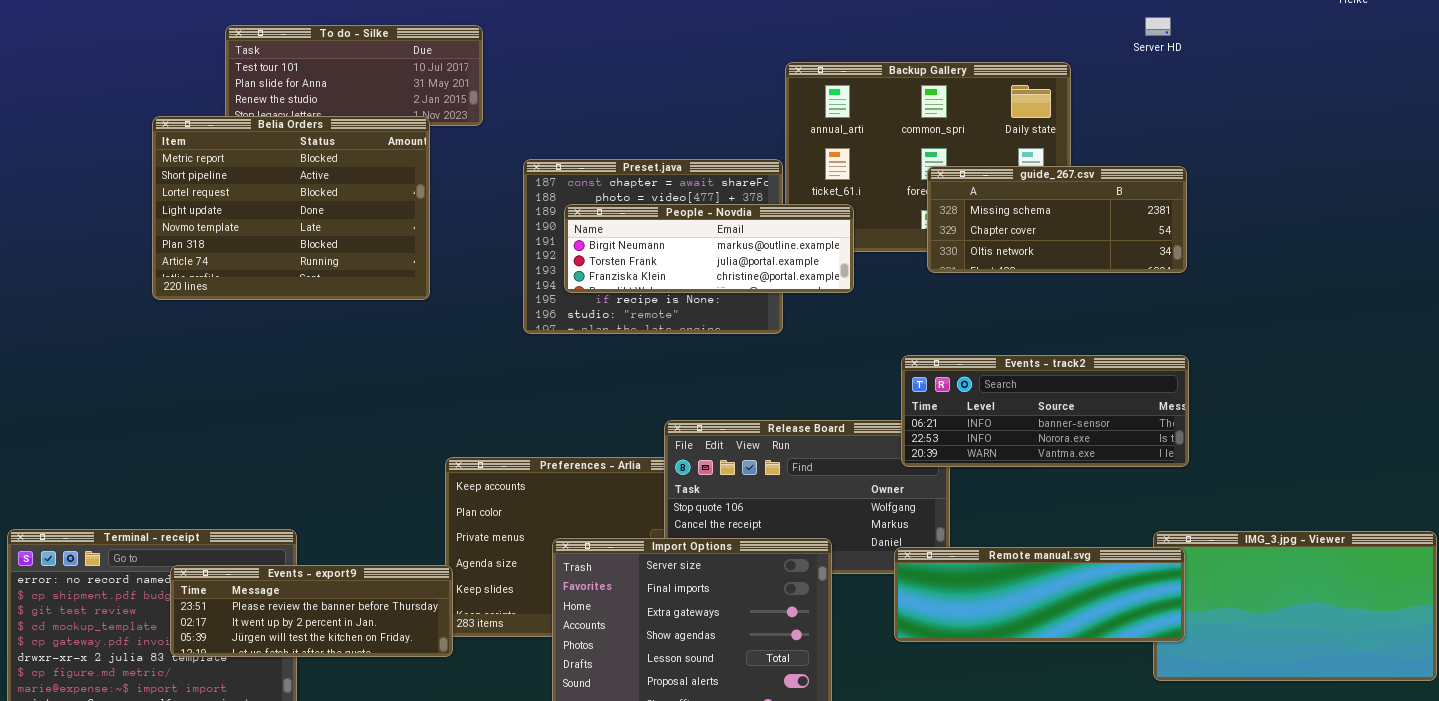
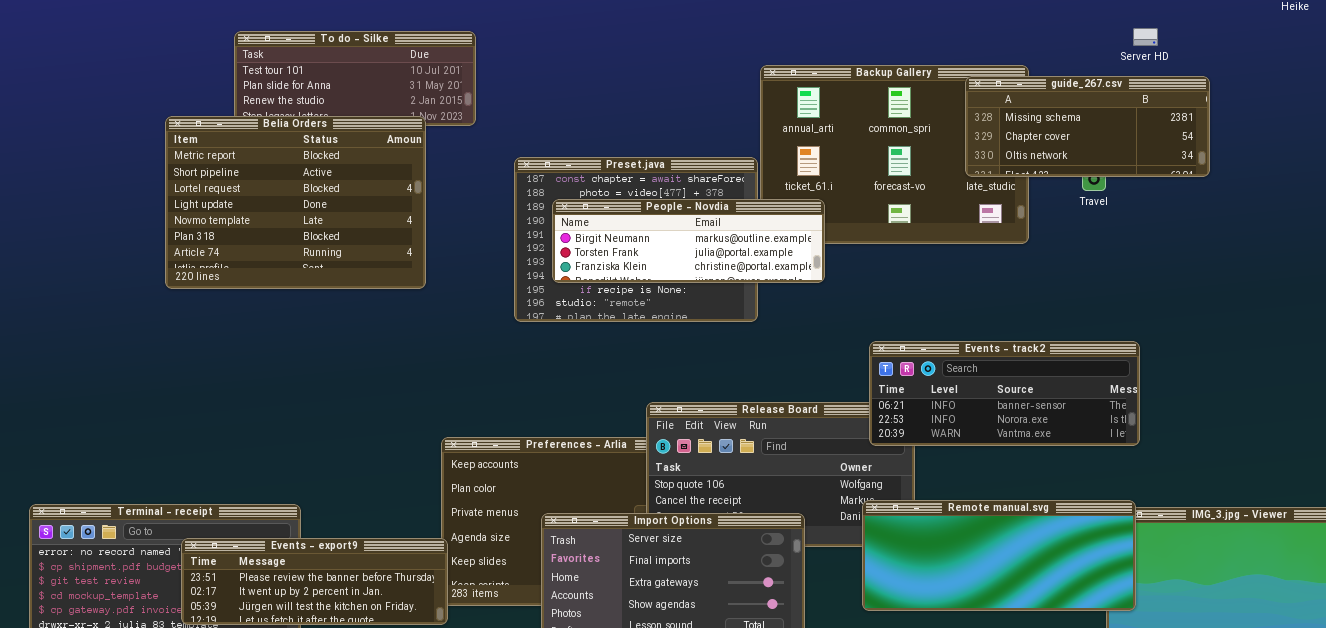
Server HD: [1145,17,1171,36] -> [1133,28,1158,46], moved
guide_267.csv: [927,166,1187,273] -> [965,76,1210,177], moved
Remote manual.svg: [894,547,1185,642] -> [862,500,1136,611], resized

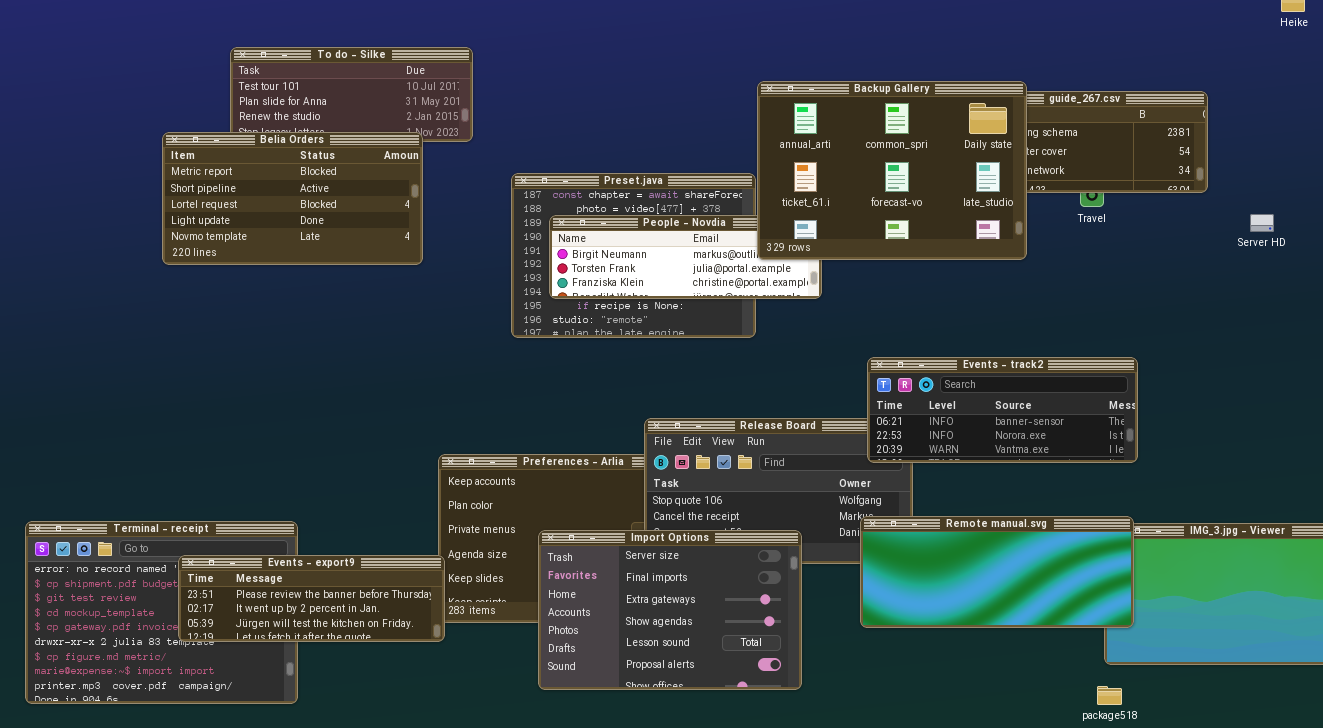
Server HD: [1133,28,1158,46] -> [1250,214,1274,232], moved
Backup Gallery: [760,65,1029,244] -> [757,81,1027,260], raised
Belia Orders: [165,116,426,289] -> [162,132,423,265], resized

